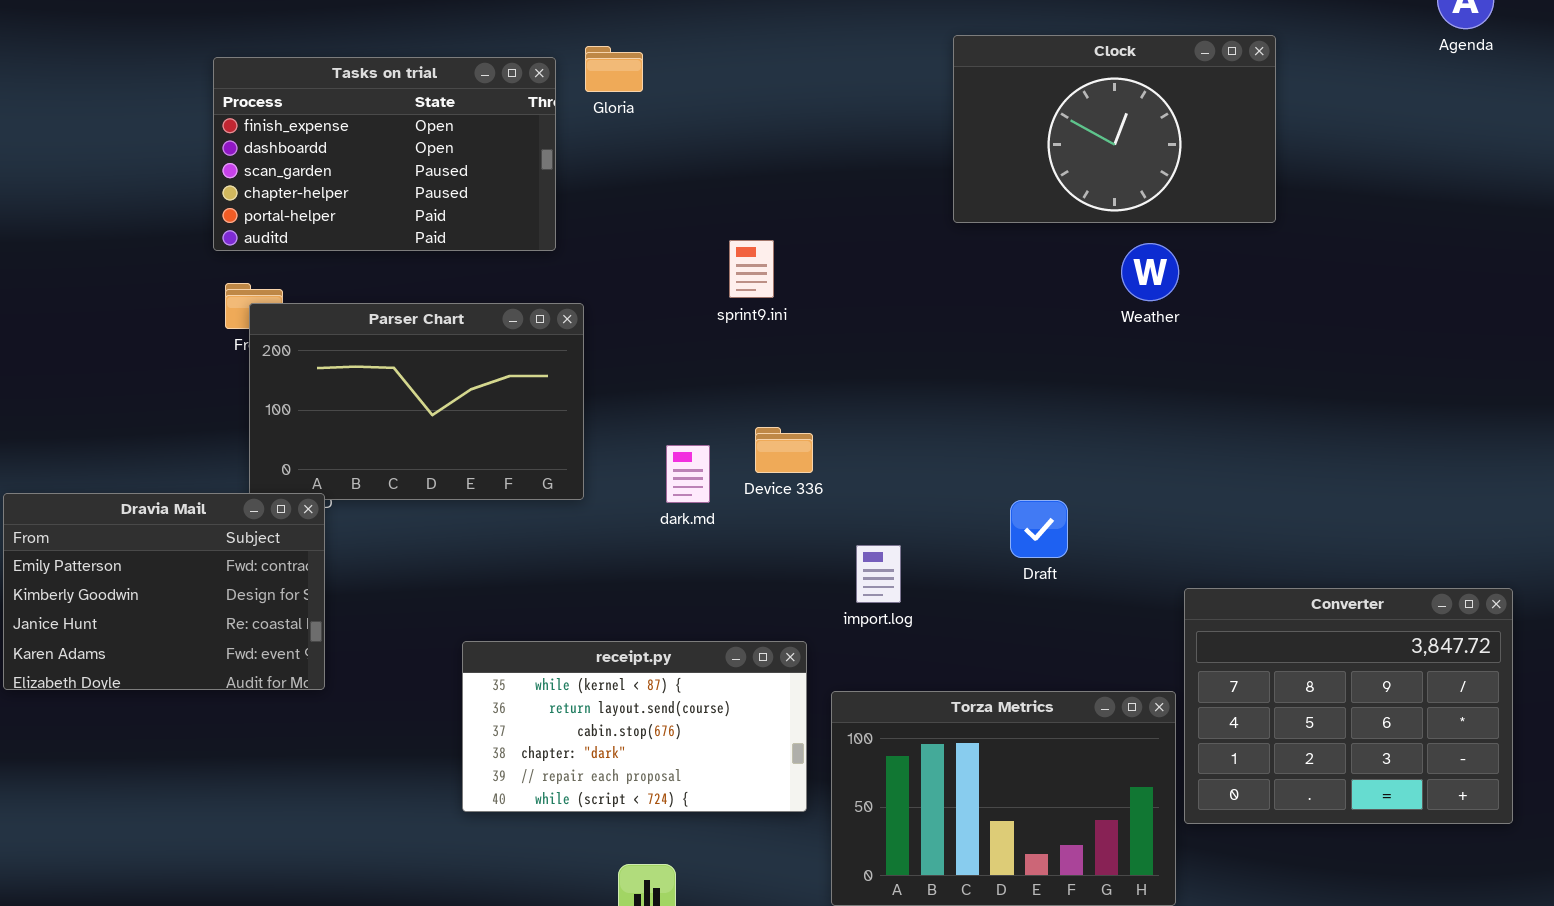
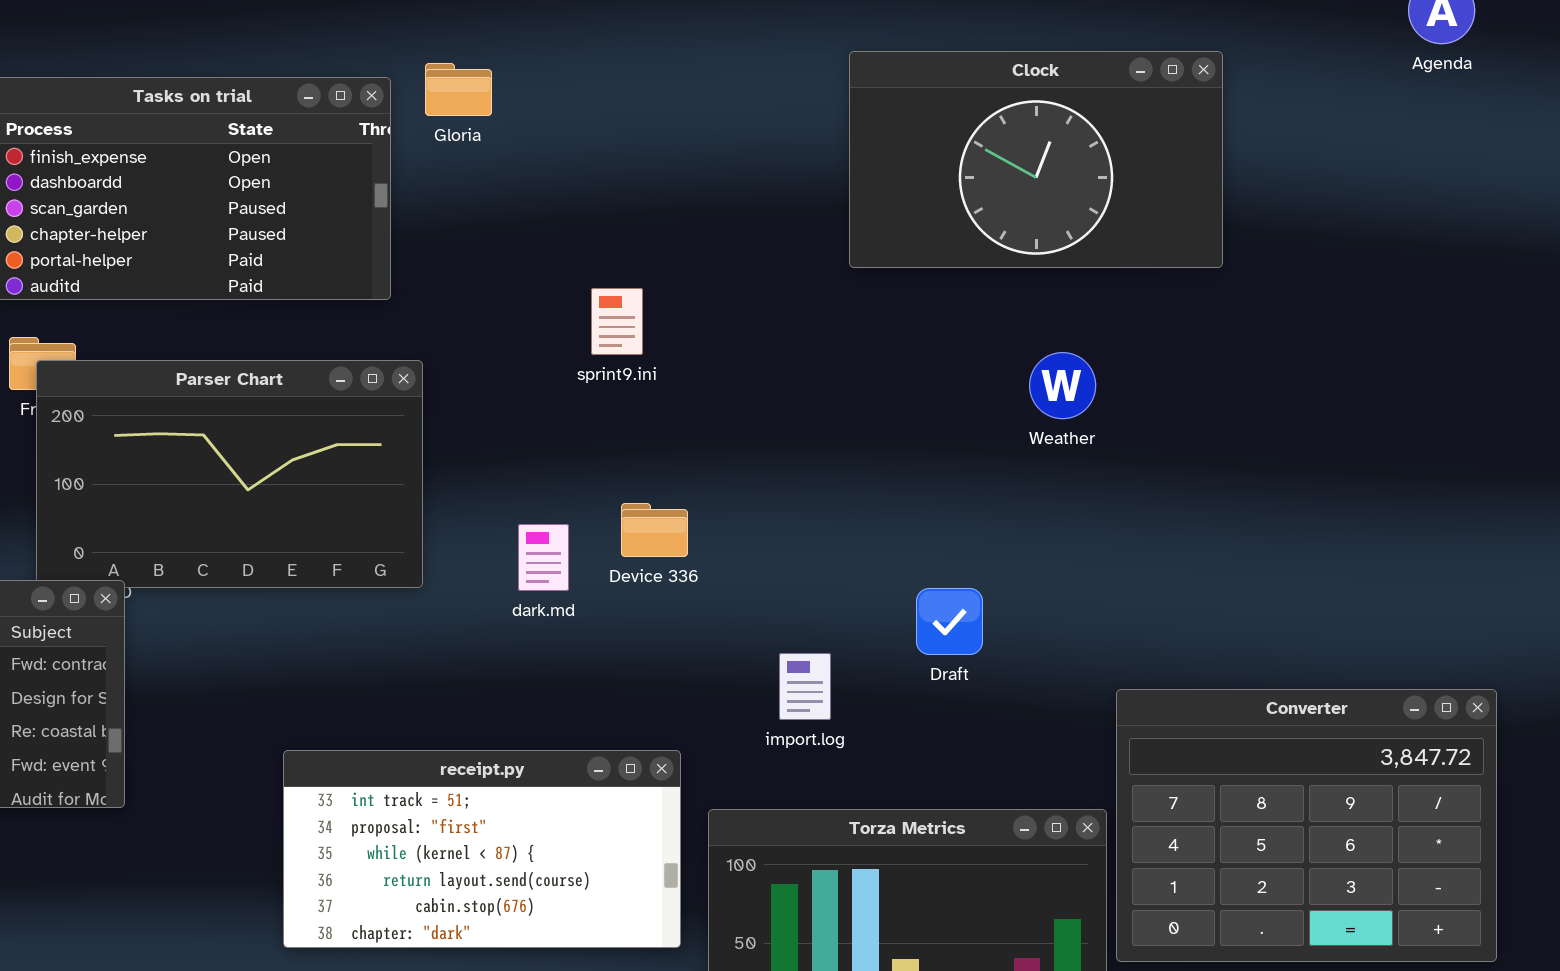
Weather: [1121,243,1179,301] -> [1029,352,1096,419], moved
import.log: [856,545,901,603] -> [779,653,831,720], moved
receipt.py: [462,641,807,812] -> [283,750,681,948], scrolled up 2 rows

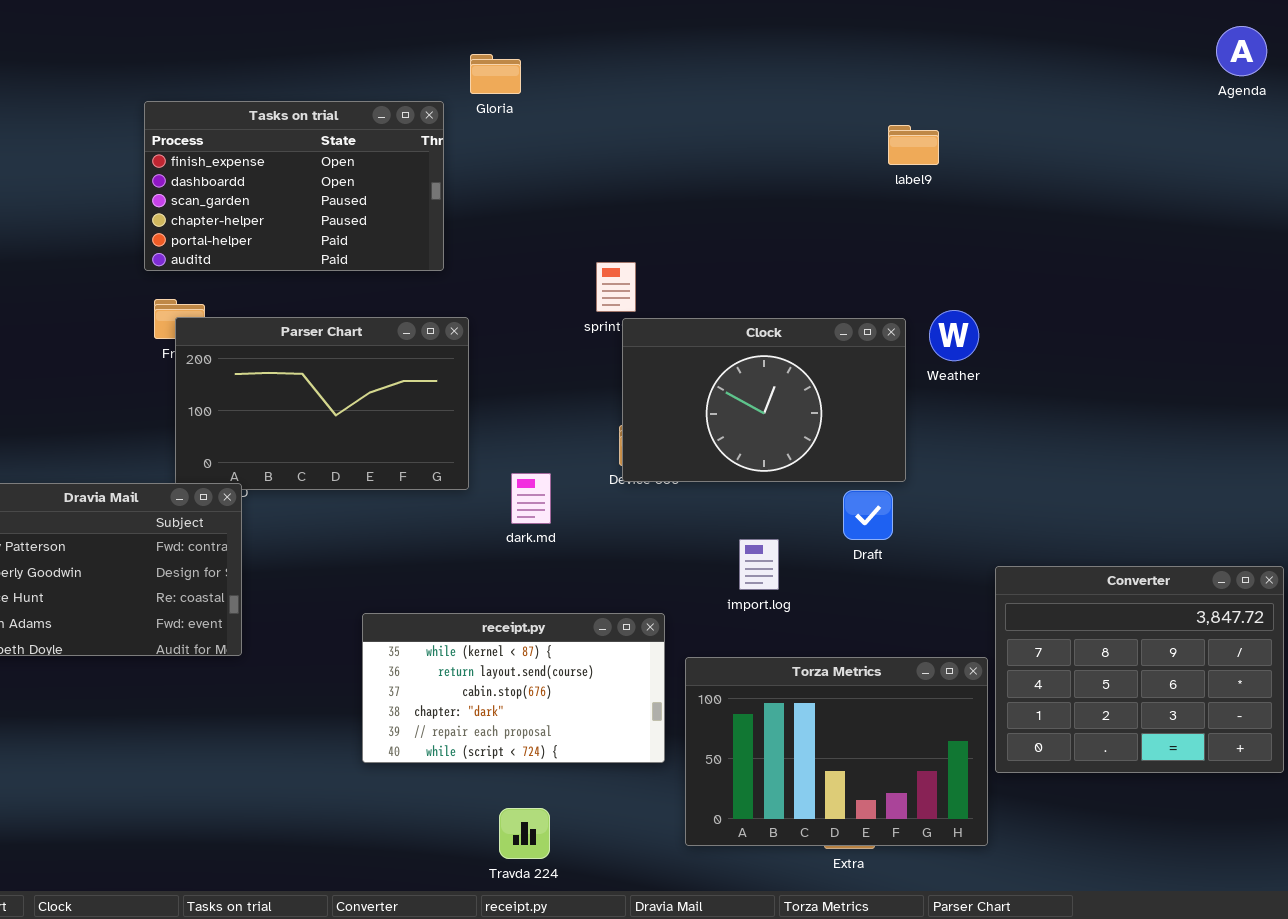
Clock: [849,51,1223,268] -> [622,318,906,482], moved
Gloria: [425,63,492,116] -> [470,54,521,94], moved
dark.md: [518,524,569,591] -> [511,473,551,524], moved
receipt.py: [283,750,681,948] -> [362,613,665,763], scrolled down 2 rows

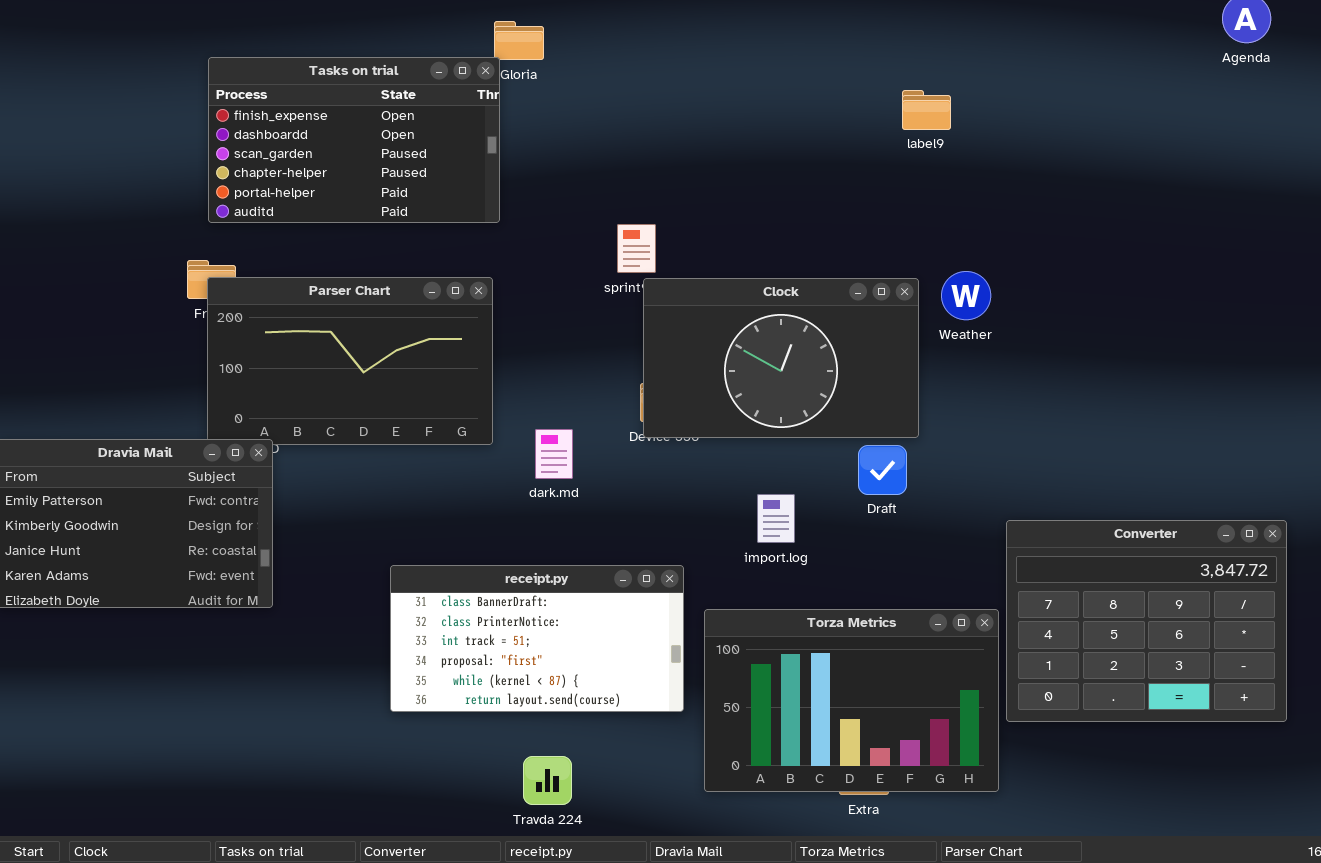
Tasks on trial: [144,101,444,271] -> [208,57,500,223], moved
receipt.py: [362,613,665,763] -> [390,565,684,712], scrolled up 4 rows

